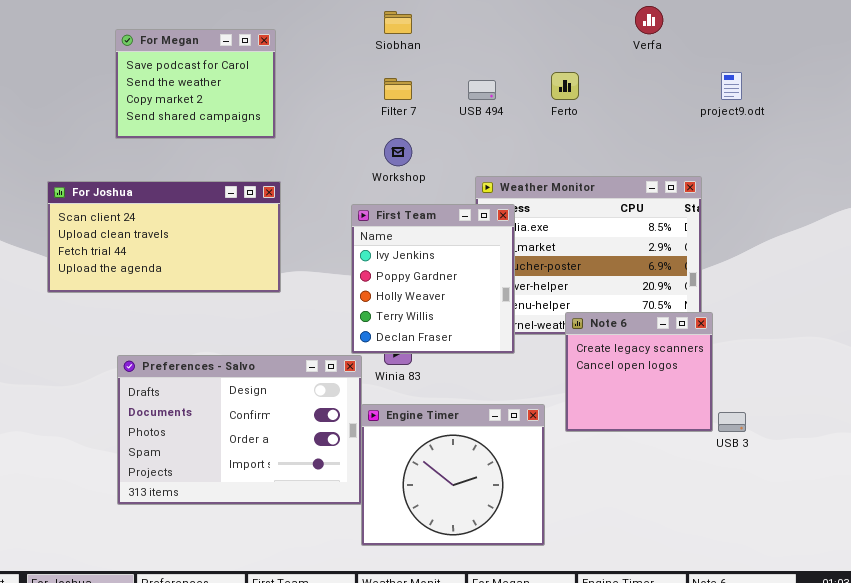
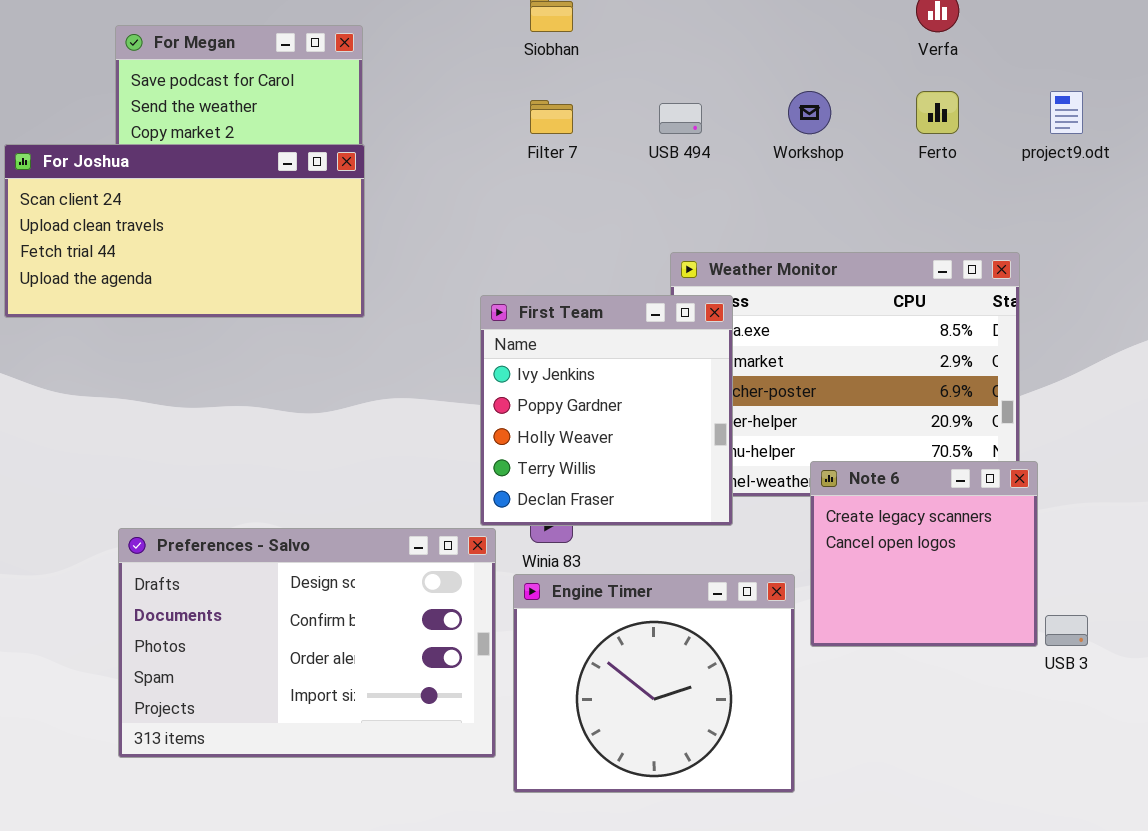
Ferto: [551,72,579,100] -> [916,91,959,134], moved
Workshop: [384,138,412,166] -> [788,91,831,134], moved
For Joshua: [47,181,281,293] -> [4,144,365,318], moved
Engine Timer: [361,404,545,546] -> [513,574,795,793], moved

